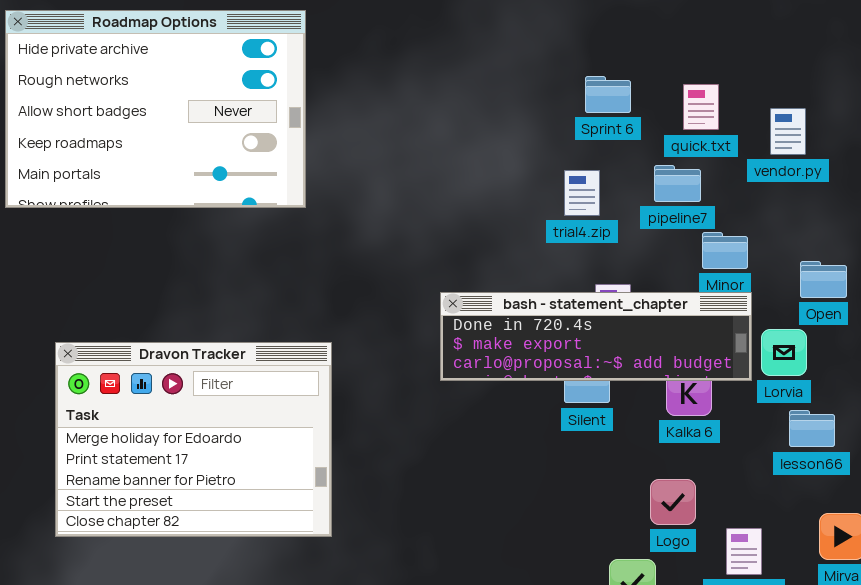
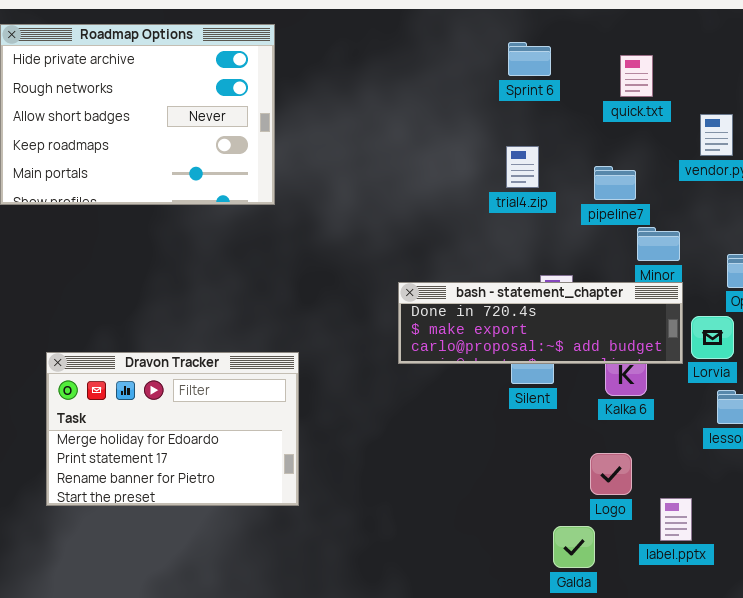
Sprint 6: [585,76,631,113] -> [508,42,551,76], moved
quick.txt: [683,84,719,130] -> [620,55,653,97], moved
trial4.zip: [564,170,600,216] -> [506,146,539,188], moved
Dravon Tracker: [55,342,332,537] -> [46,352,299,506], resized

